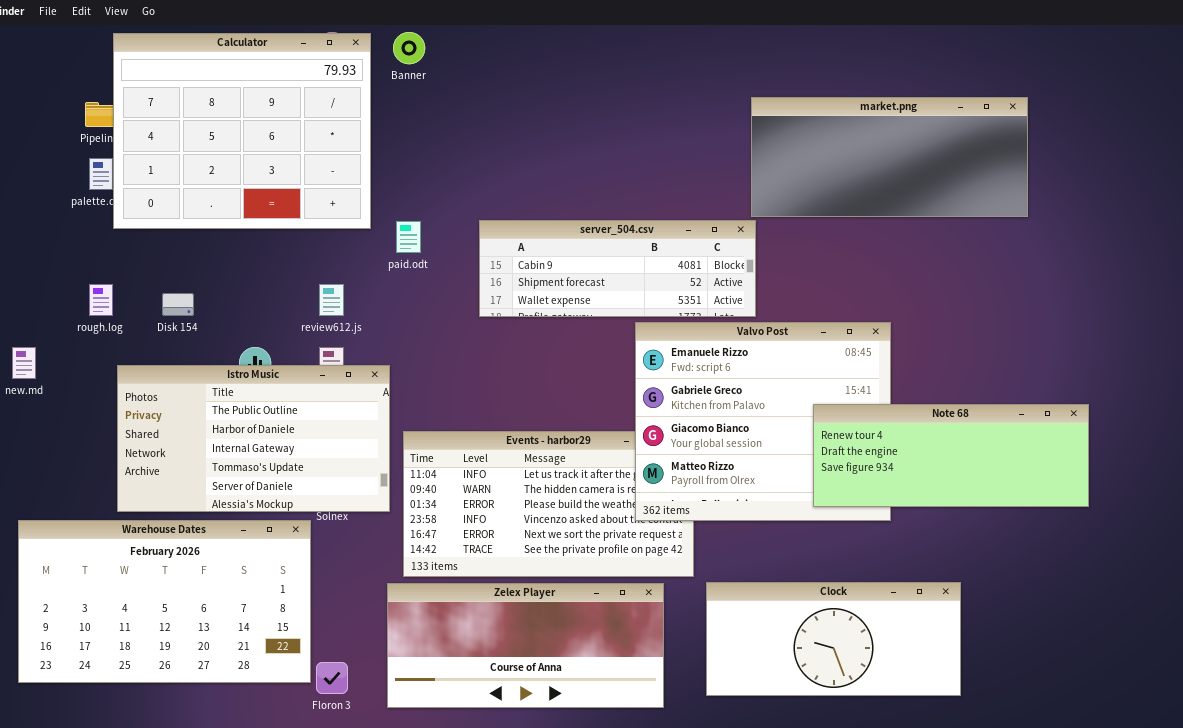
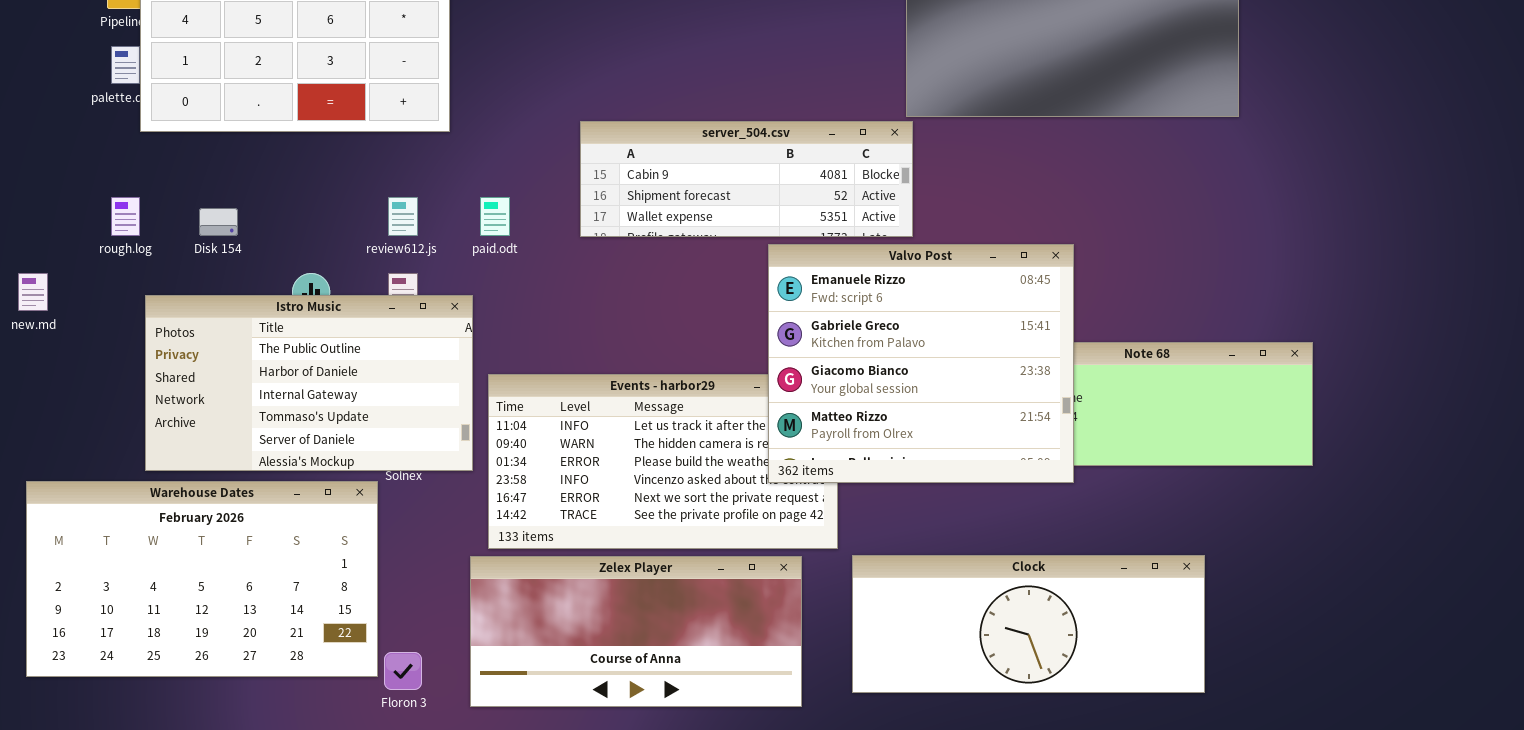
paid.odt: [396,221,421,253] -> [480,197,510,236], moved
Valvo Post: [635,322,891,521] -> [768,244,1074,483], raised
Clock: [706,582,961,696] -> [852,555,1205,693], resized

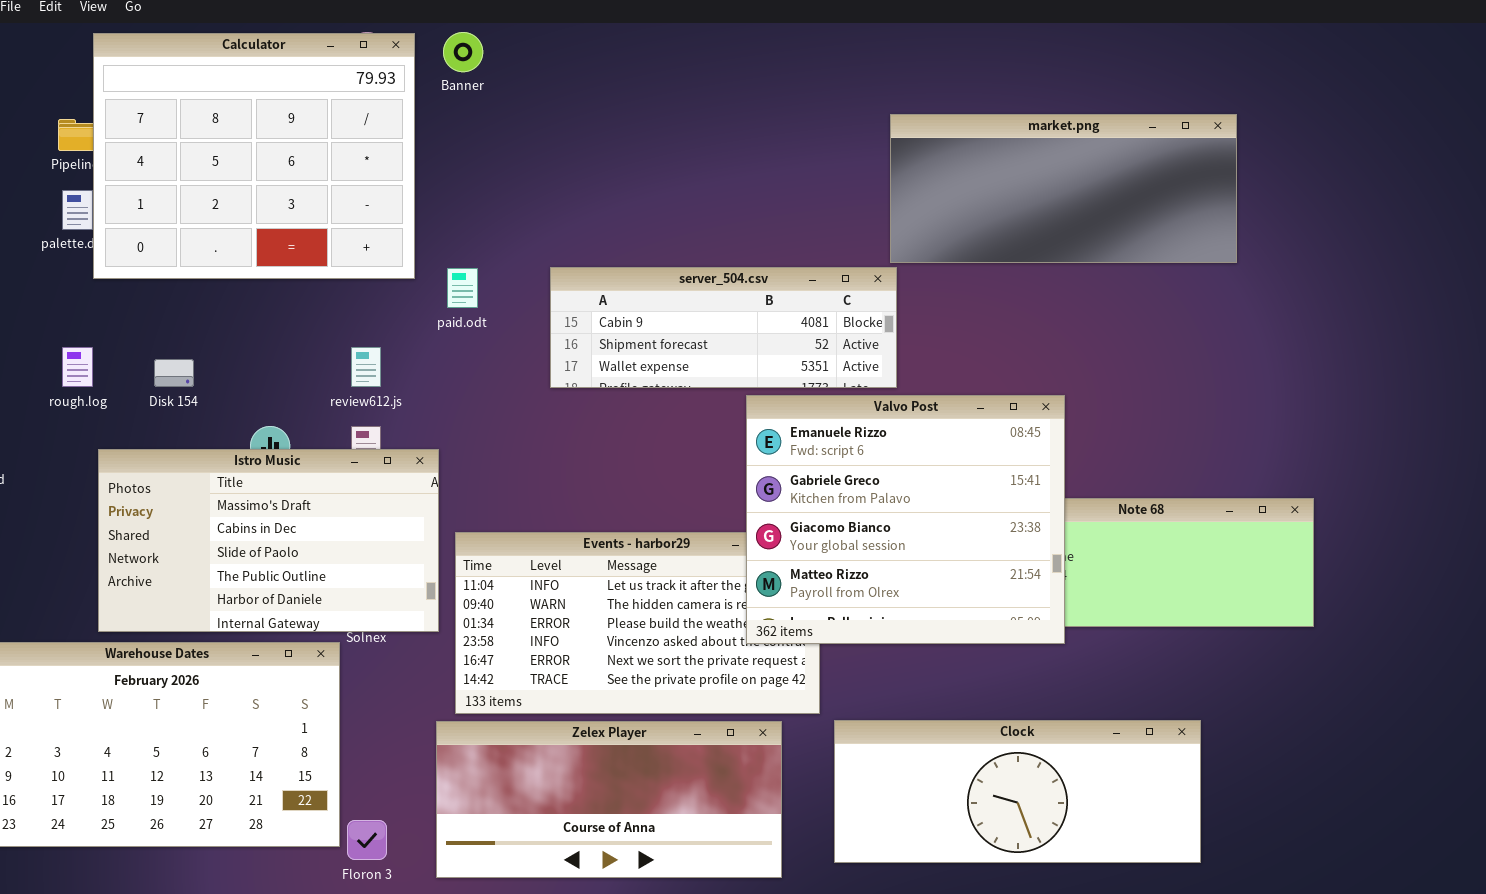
paid.odt: [480,197,510,236] -> [447,268,478,308], moved
Istro Music: [145,295,473,471] -> [98,449,439,632], scrolled up 3 rows

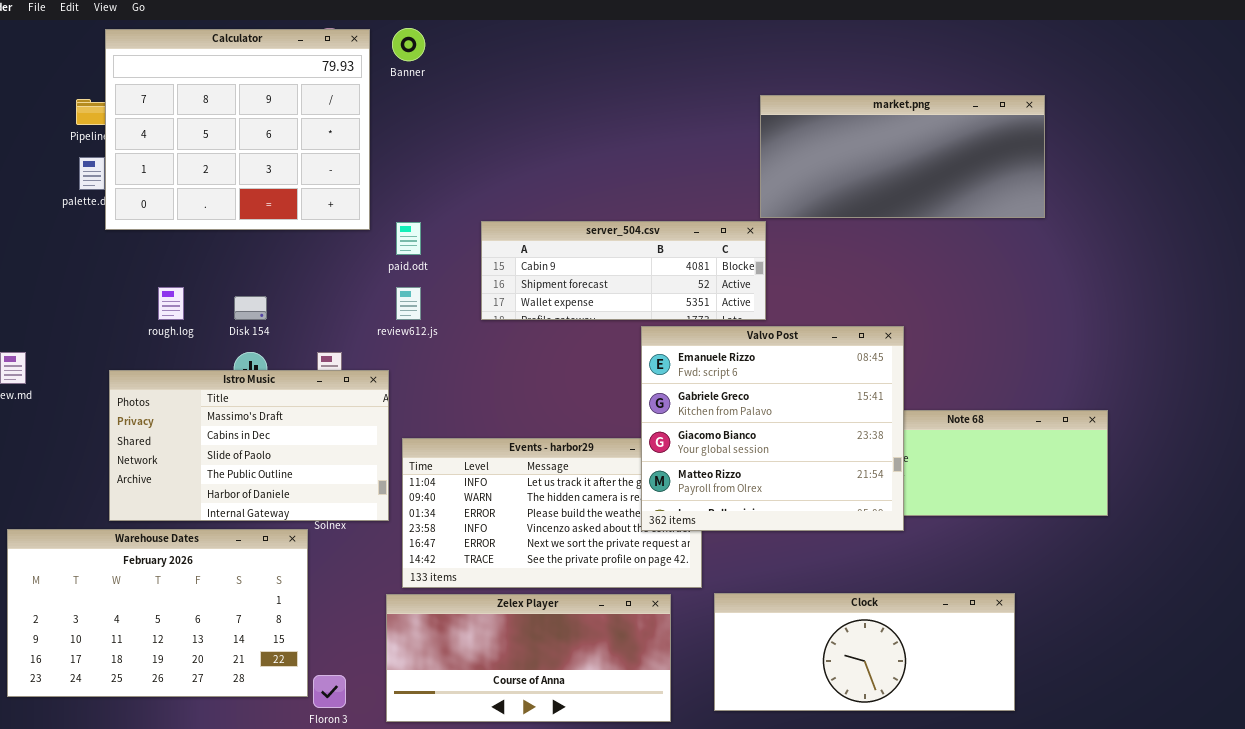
rough.log: [62,347,93,387] -> [158,287,184,320], moved
review612.js: [351,347,381,387] -> [396,287,421,320], moved
Disk 154: [154,359,194,387] -> [234,296,267,320], moved

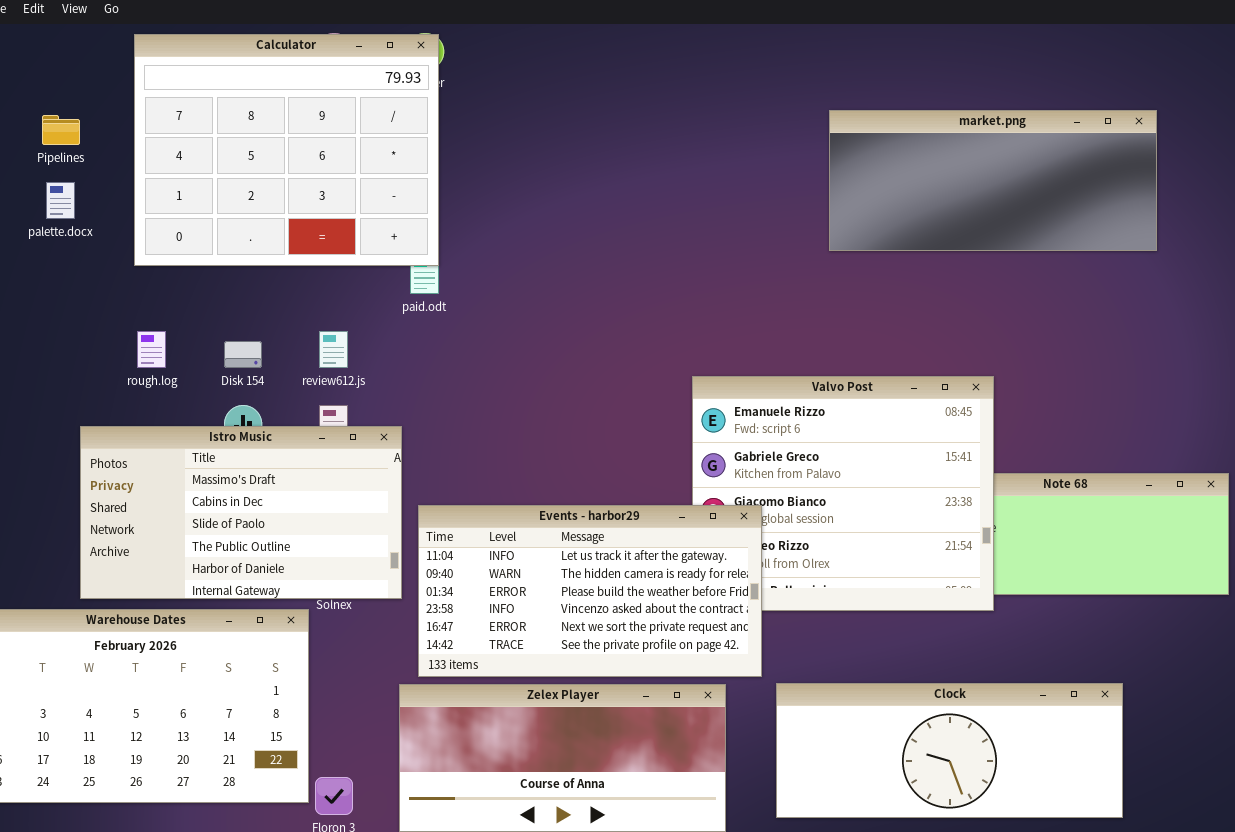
Calculator: [105,29,370,230] -> [134,34,439,266], moved
server_504.csv: [481,221,766,320] -> none, closed
review612.js: [396,287,421,320] -> [319,331,348,368], moved
Events - harbor29: [402,438,702,588] -> [418,505,762,677], raised

